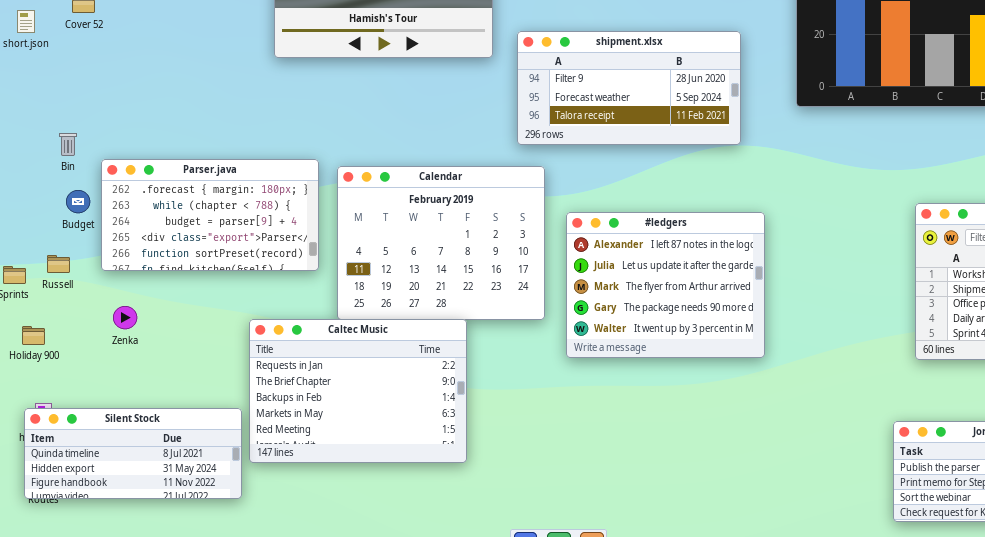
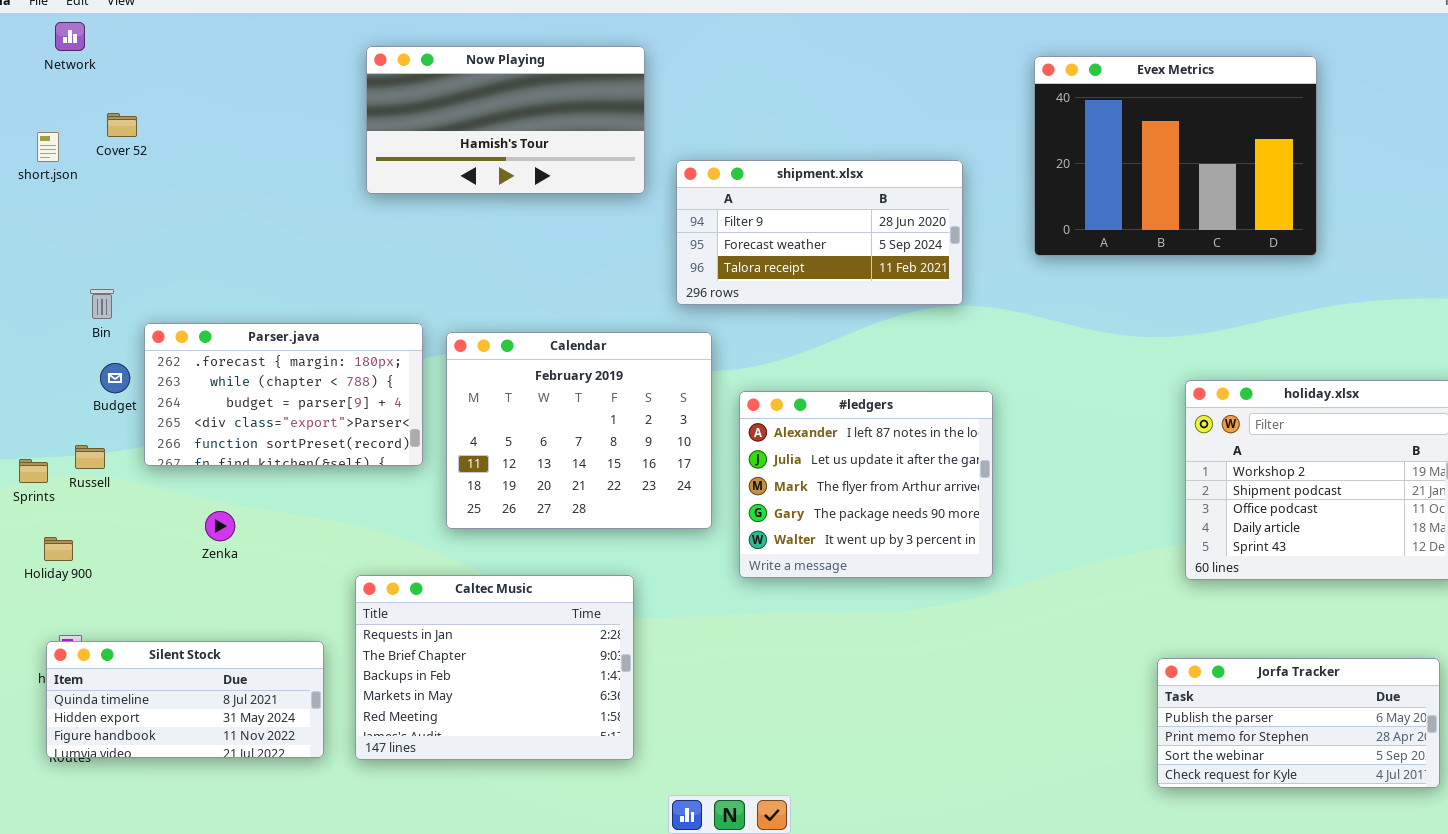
Zenka: [113,306,137,329] -> [205,511,235,541], moved
Caltec Music: [249,319,467,463] -> [355,575,634,760], moved

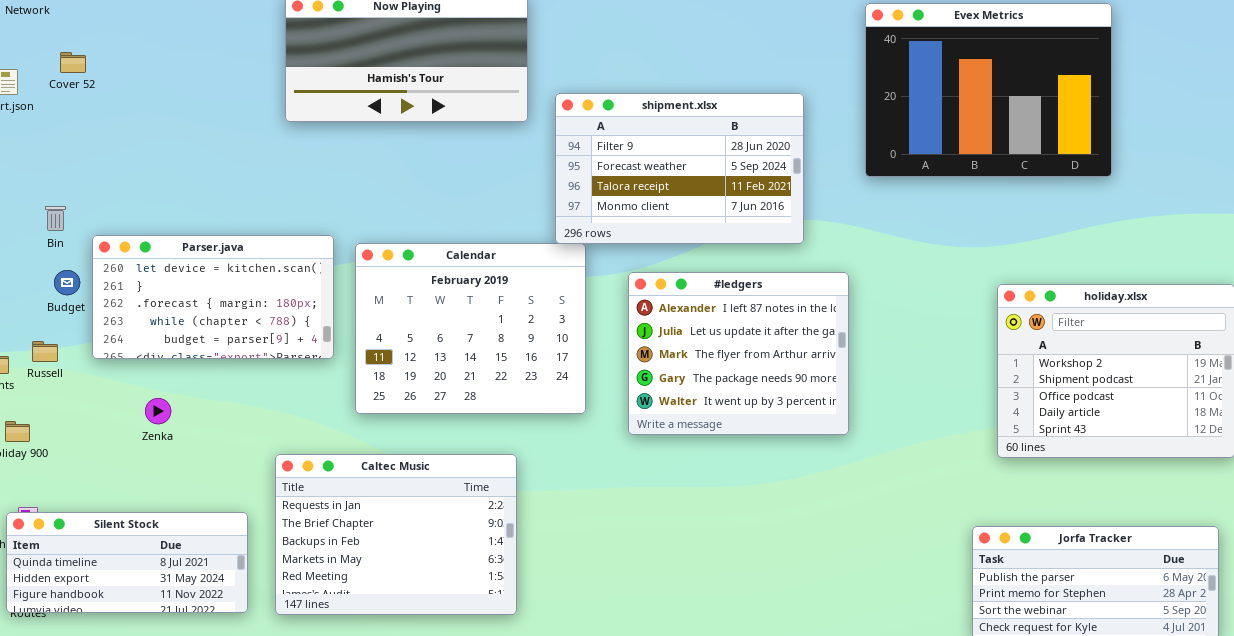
shipment.xlsx: [676,160,963,305] -> [555,93,804,244], resized
Parser.java: [144,323,423,466] -> [92,235,334,359], scrolled up 2 rows
#ledgers: [739,391,993,578] -> [628,272,849,435], moved

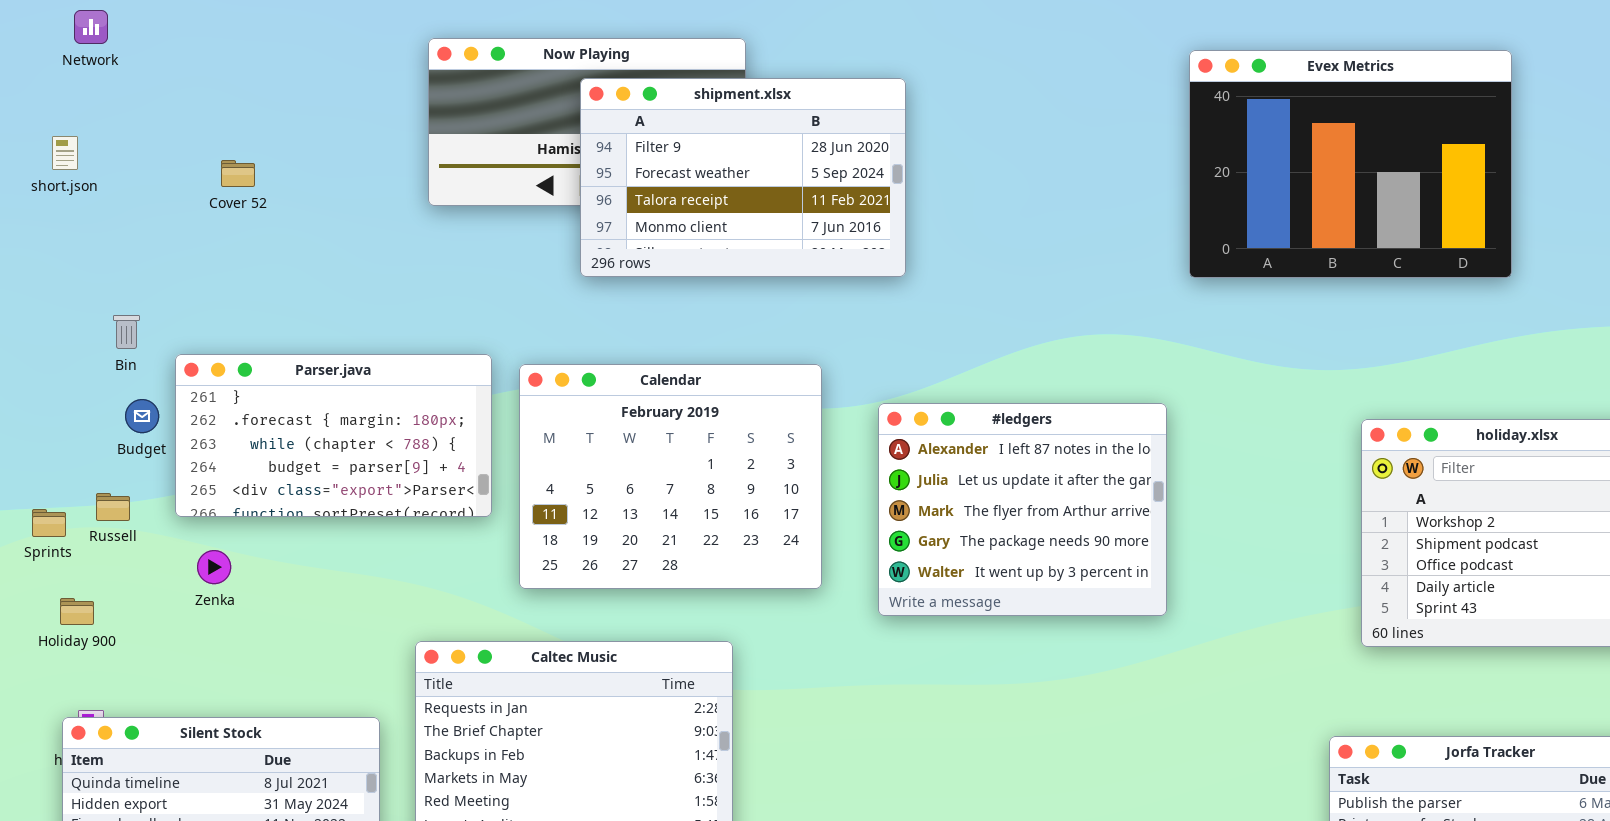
Cover 52: [60,52,86,73] -> [221,160,255,187], moved
shipment.xlsx: [555,93,804,244] -> [580,78,906,277], moved
Parser.java: [92,235,334,359] -> [175,354,492,517], scrolled down 1 row
Zenka: [145,398,171,424] -> [197,550,231,584], moved

